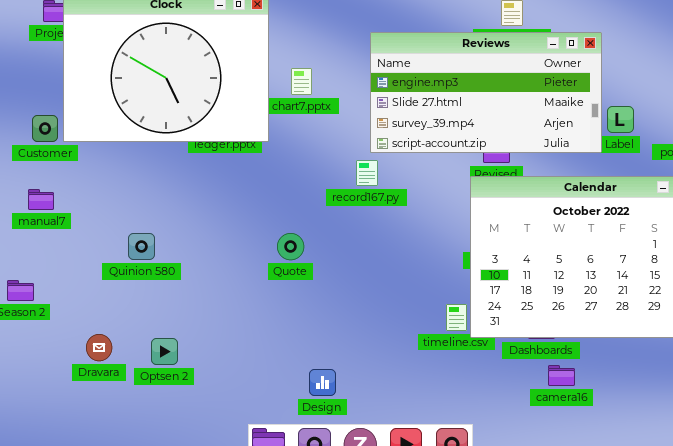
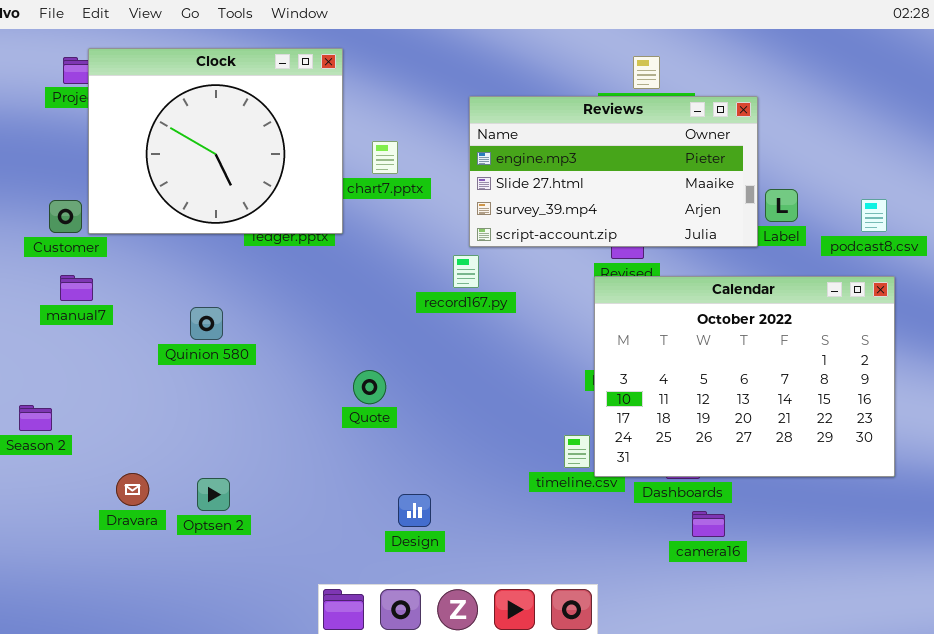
manual7: [28,189,54,210] -> [60,275,93,301], moved
Quinion 580: [128,233,155,260] -> [190,307,223,340], moved
Quote: [277,233,304,260] -> [353,370,386,404], moved
Design: [309,369,336,396] -> [398,494,431,527], moved

